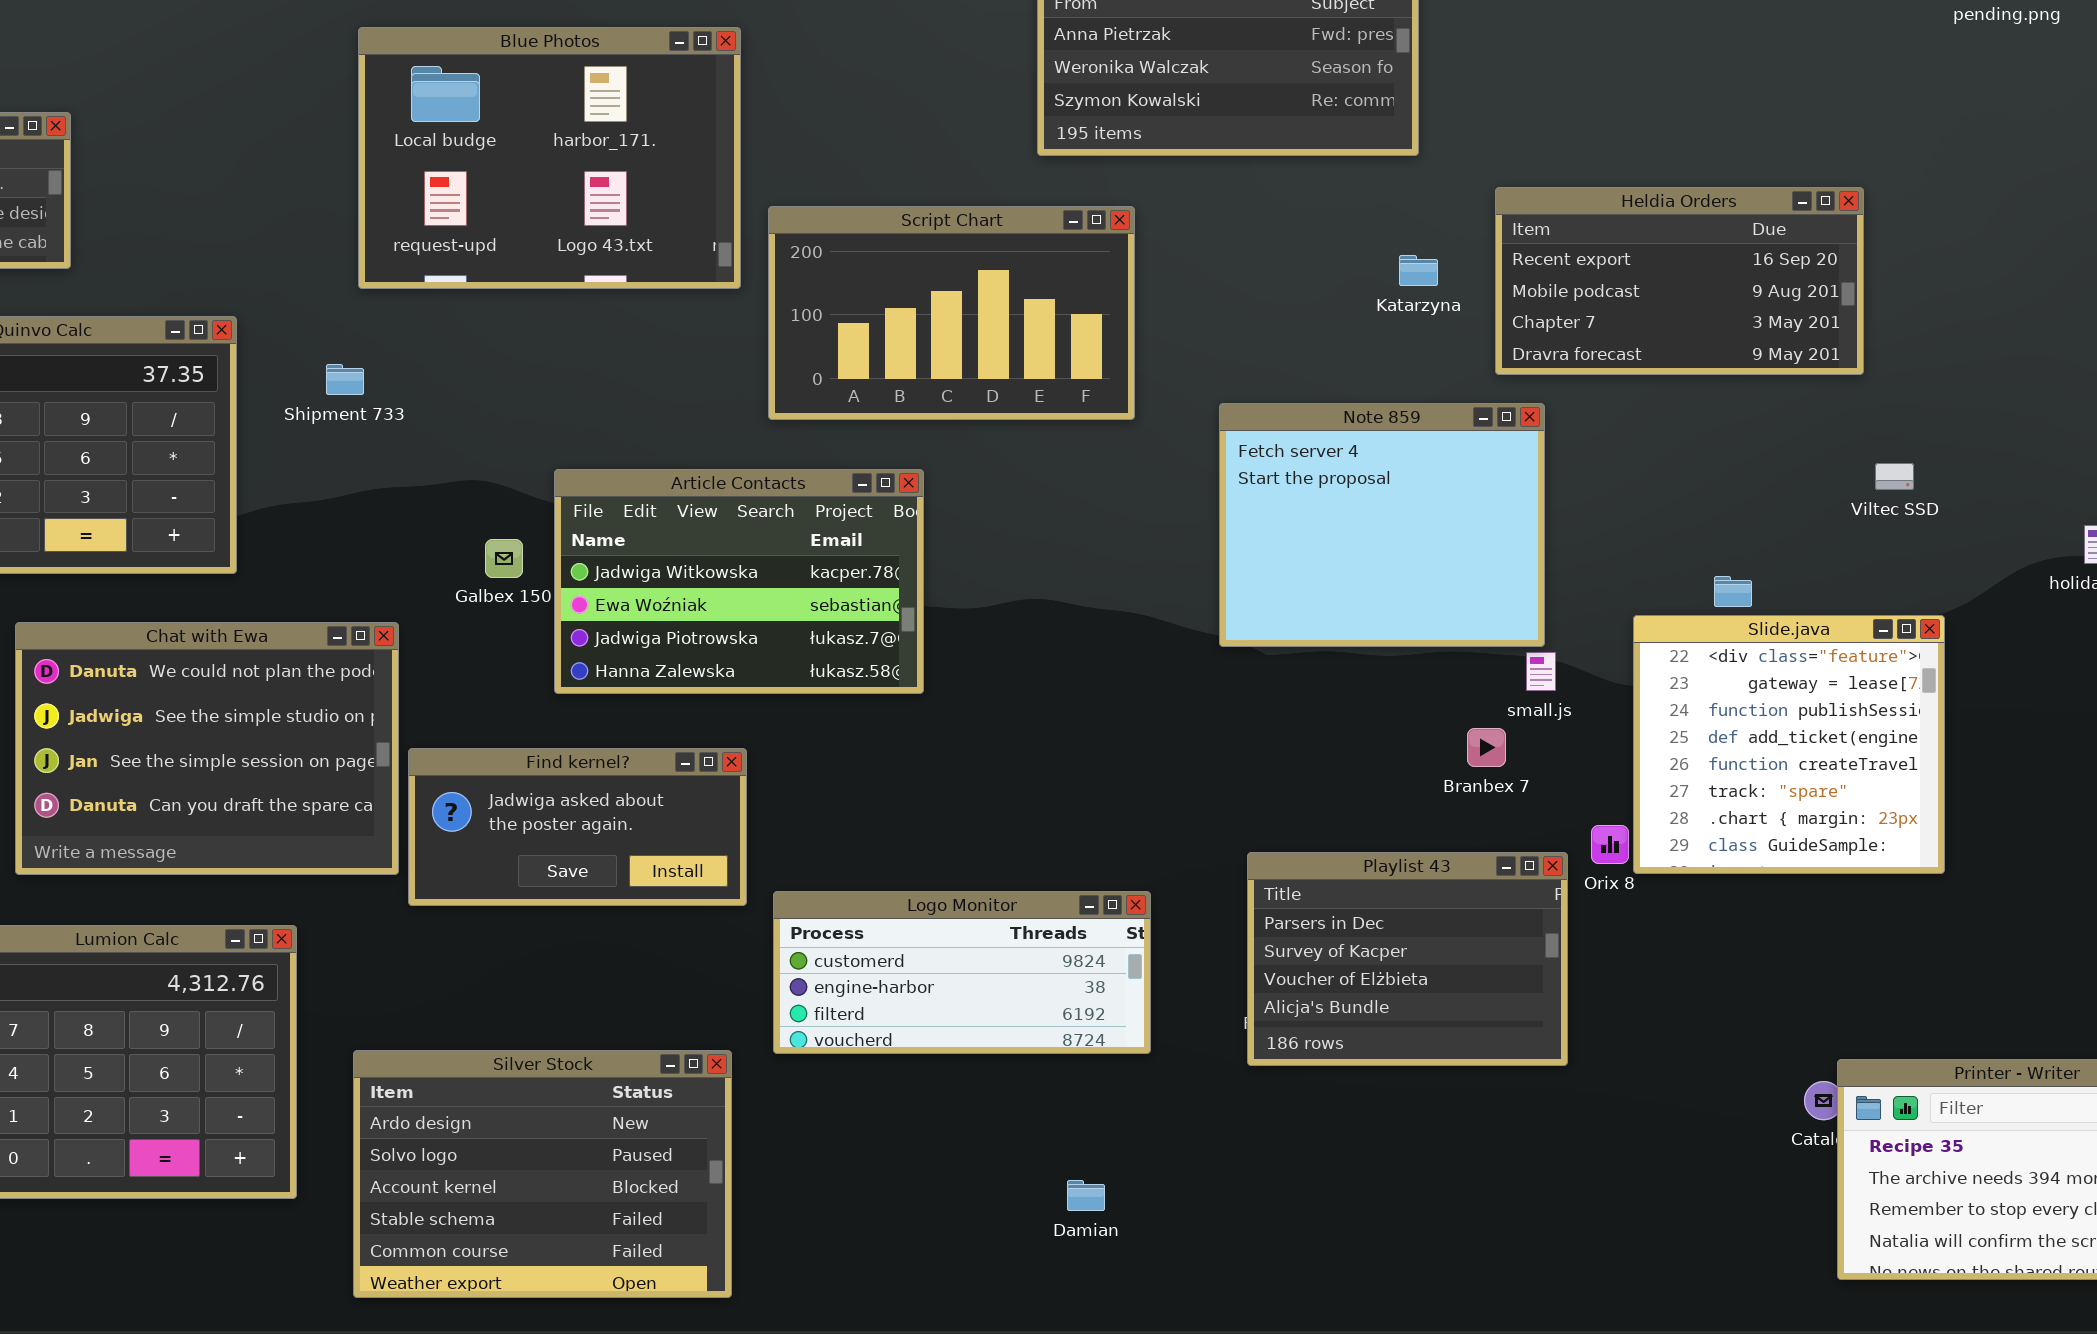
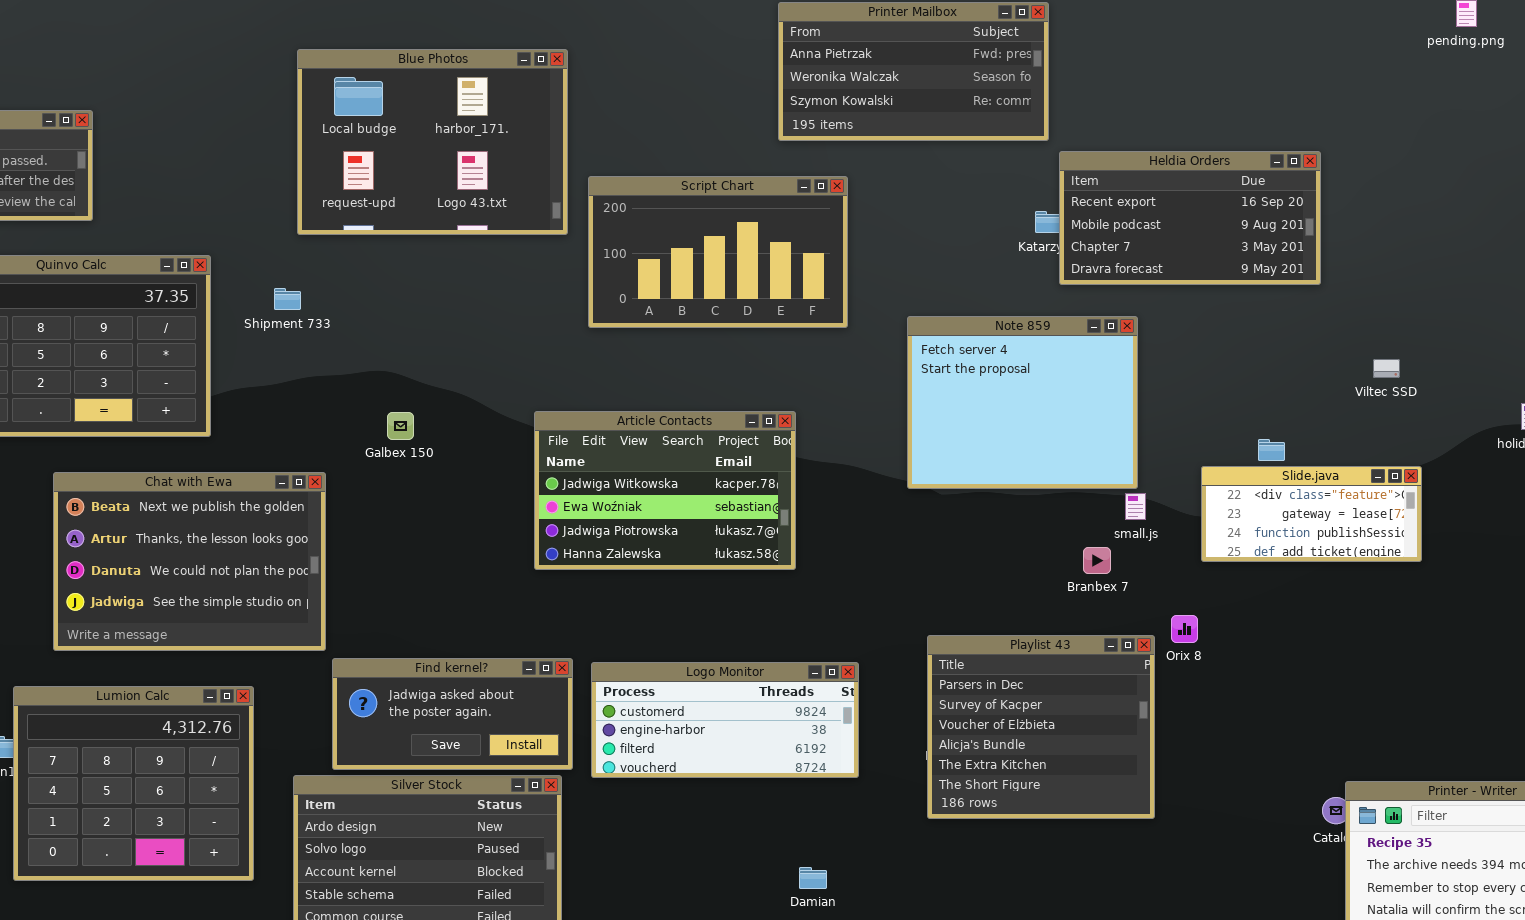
Heldia Orders: [1495,187,1864,375] -> [1059,151,1321,285], moved
Article Contacts: [554,469,924,694] -> [534,411,796,570], moved
Slide.java: [1633,615,1945,874] -> [1201,466,1422,562], resized
Chat with Ewa: [15,622,399,875] -> [53,472,326,651], scrolled up 2 rows
Find kernel?: [408,748,747,906] -> [332,658,573,770], moved
Playlist 43: [1247,852,1568,1066] -> [927,635,1155,819], resized

